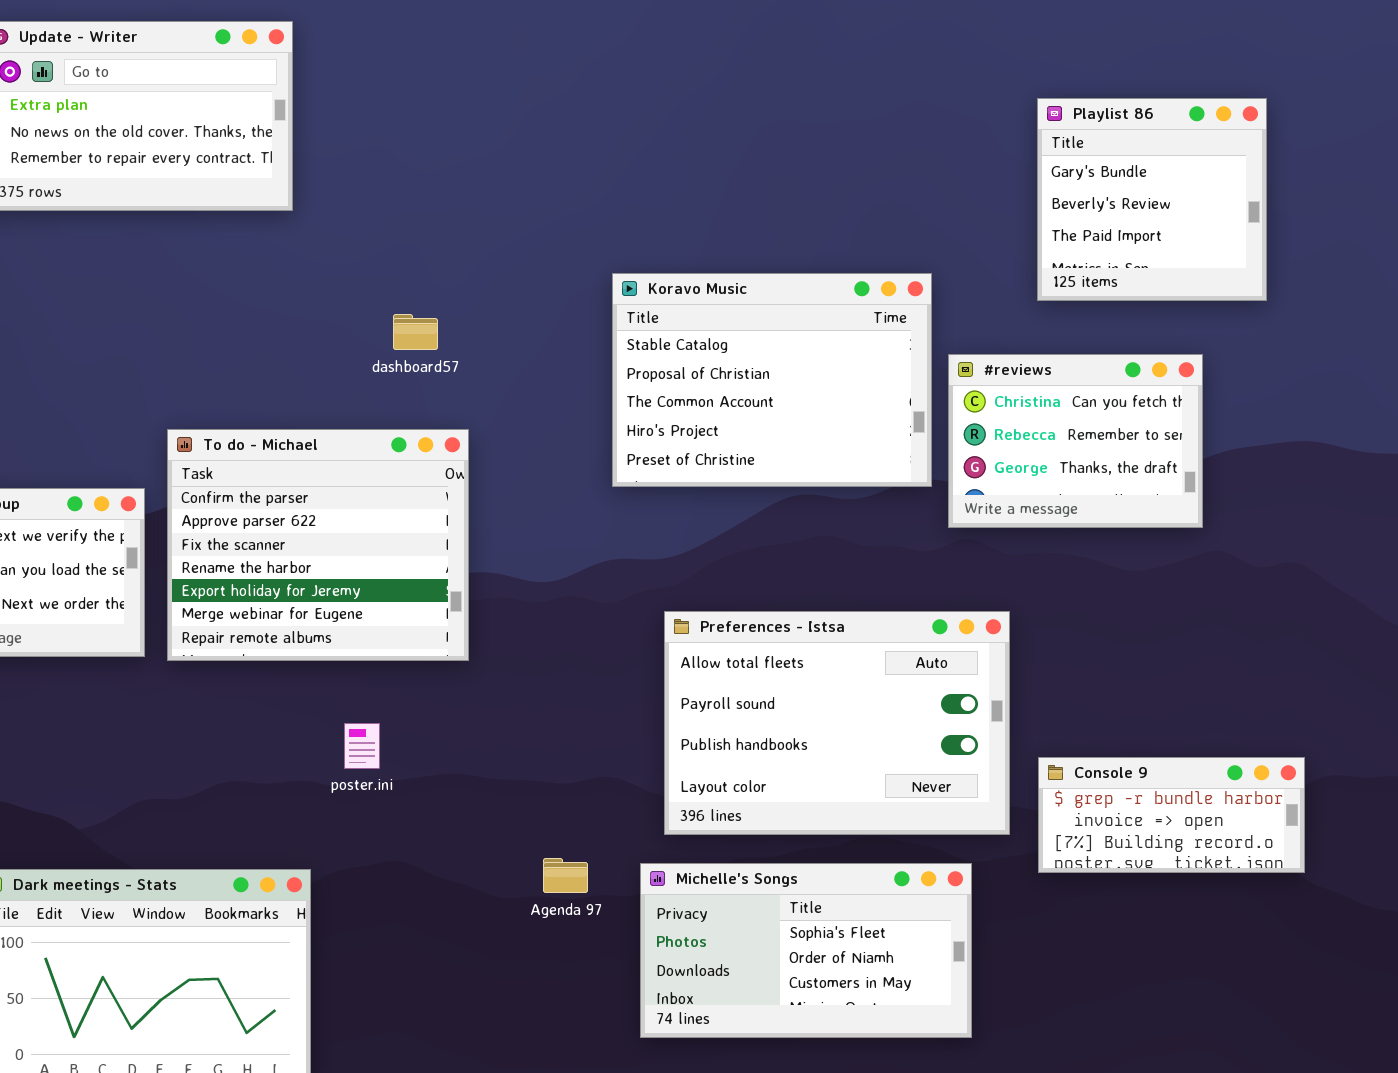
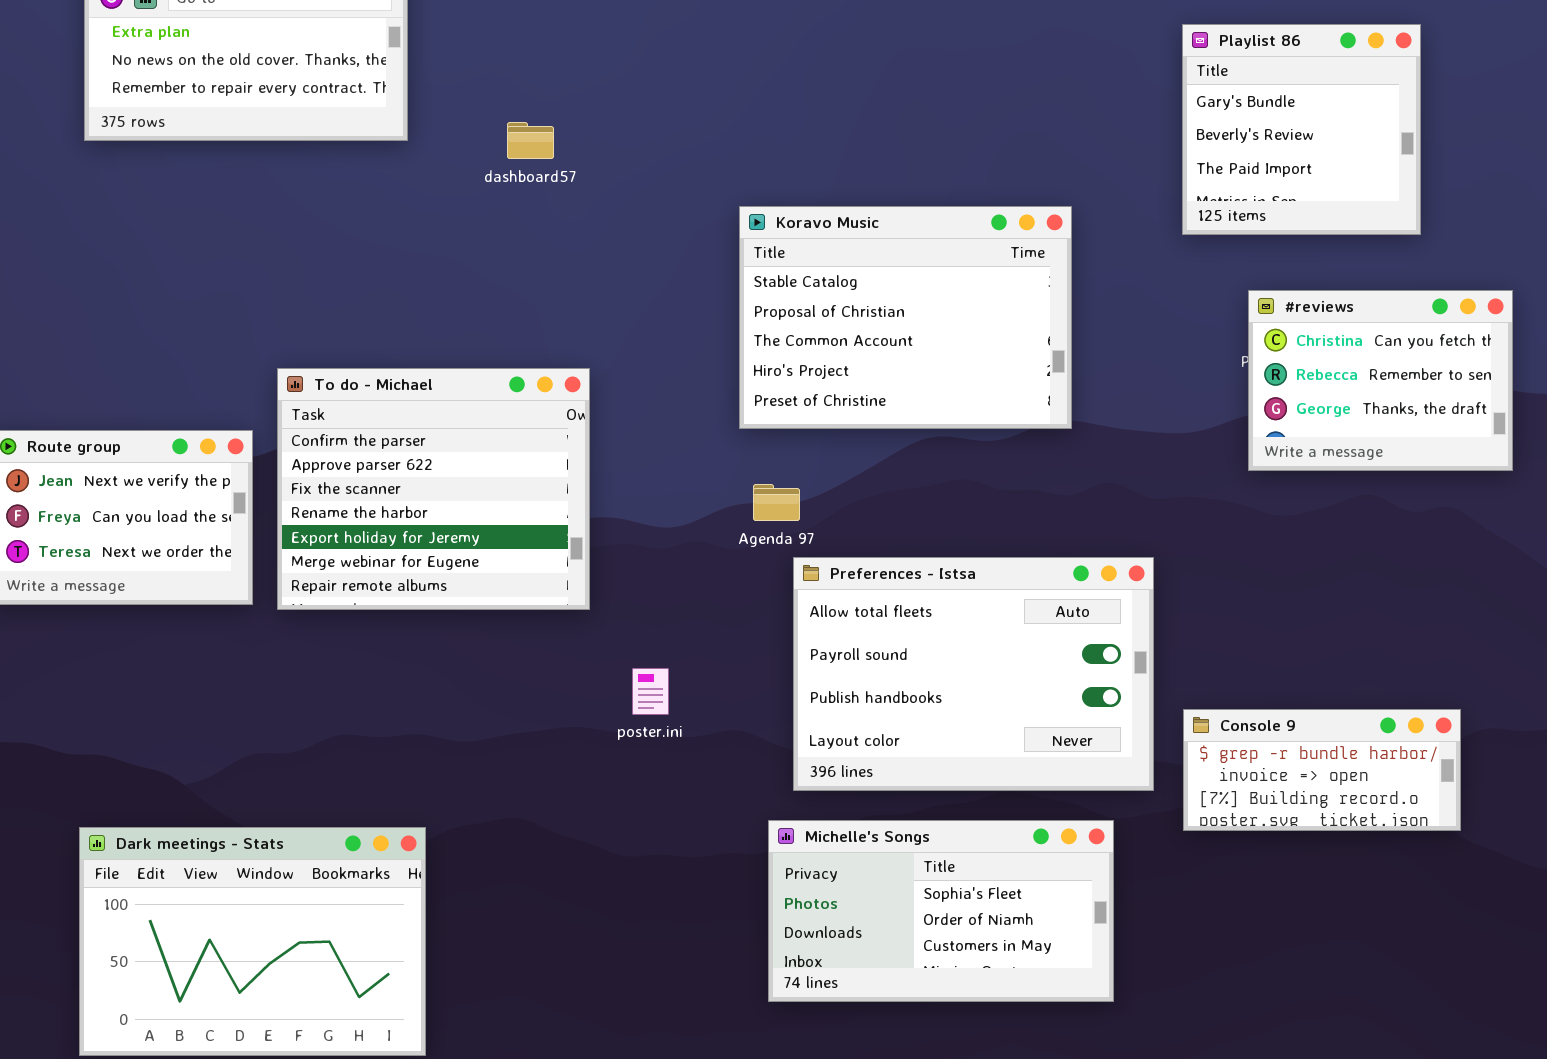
dashboard57: [393,314,438,350] -> [507,122,554,159], moved
#reviews: [948,354,1203,528] -> [1248,290,1513,471], moved
poster.ini: [344,723,380,769] -> [632,668,669,715], moved
Agenda 97: [543,858,588,893] -> [753,484,800,521], moved

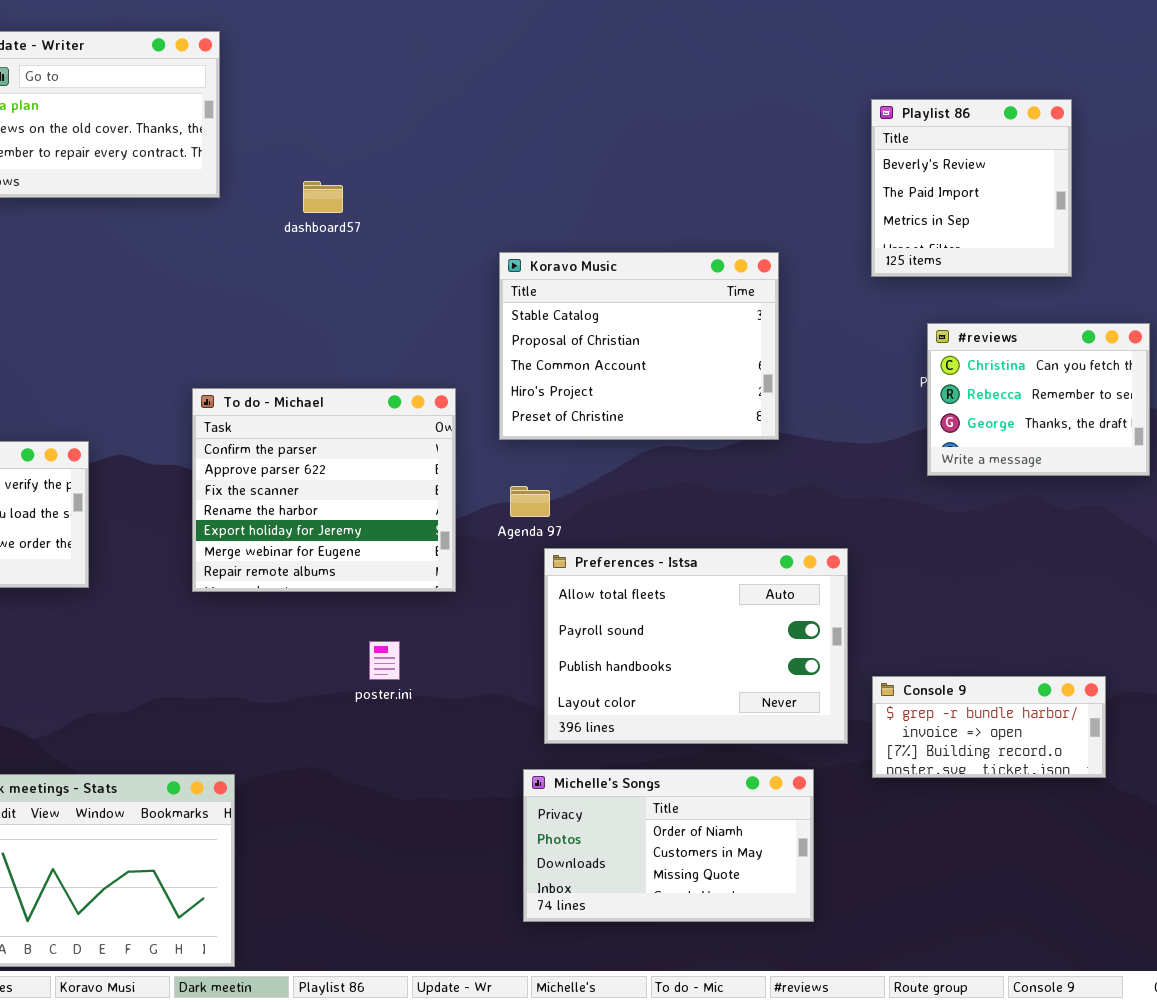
Playlist 86: [1182,24,1421,235] -> [871,99,1072,277], scrolled down 1 row
To do - Michael: [277,368,590,610] -> [192,388,456,592], moved
poster.ini: [632,668,669,715] -> [369,641,400,680], moved
Michelle's Songs: [768,820,1114,1002] -> [523,769,814,922], scrolled down 1 row

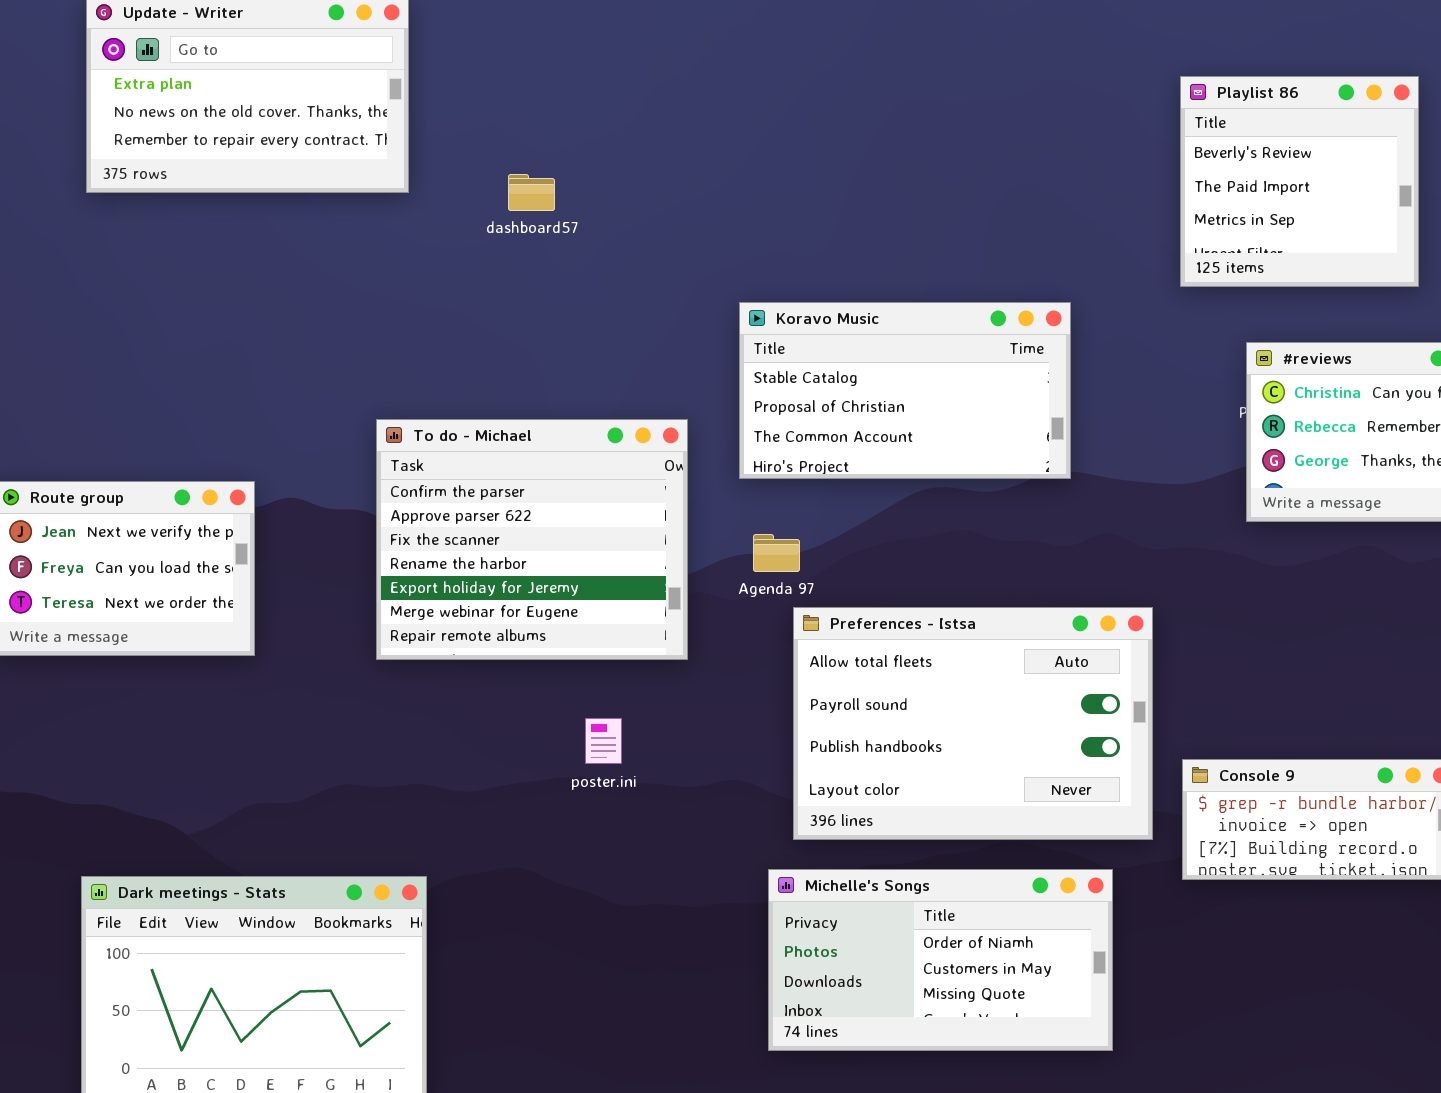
Koravo Music: [499,252,779,440] -> [739,302,1071,479], resized

